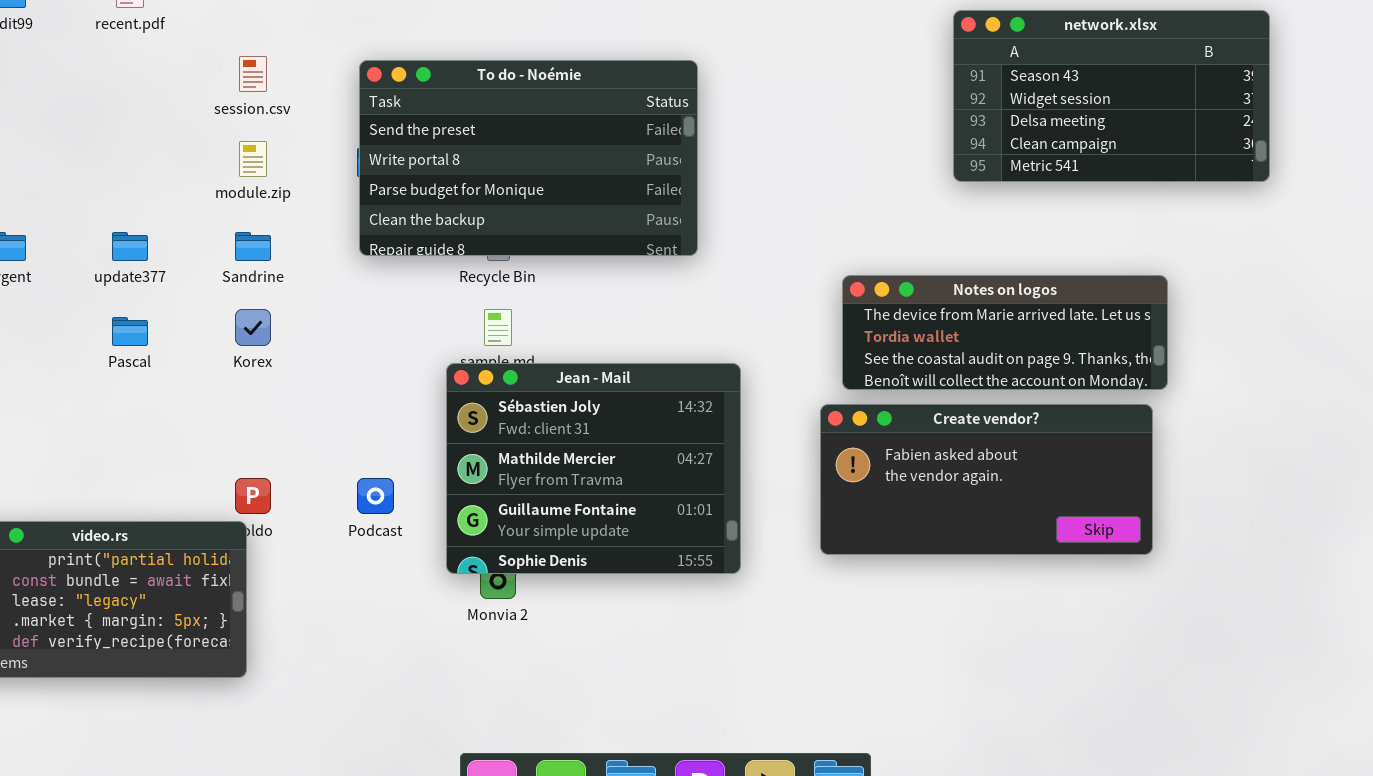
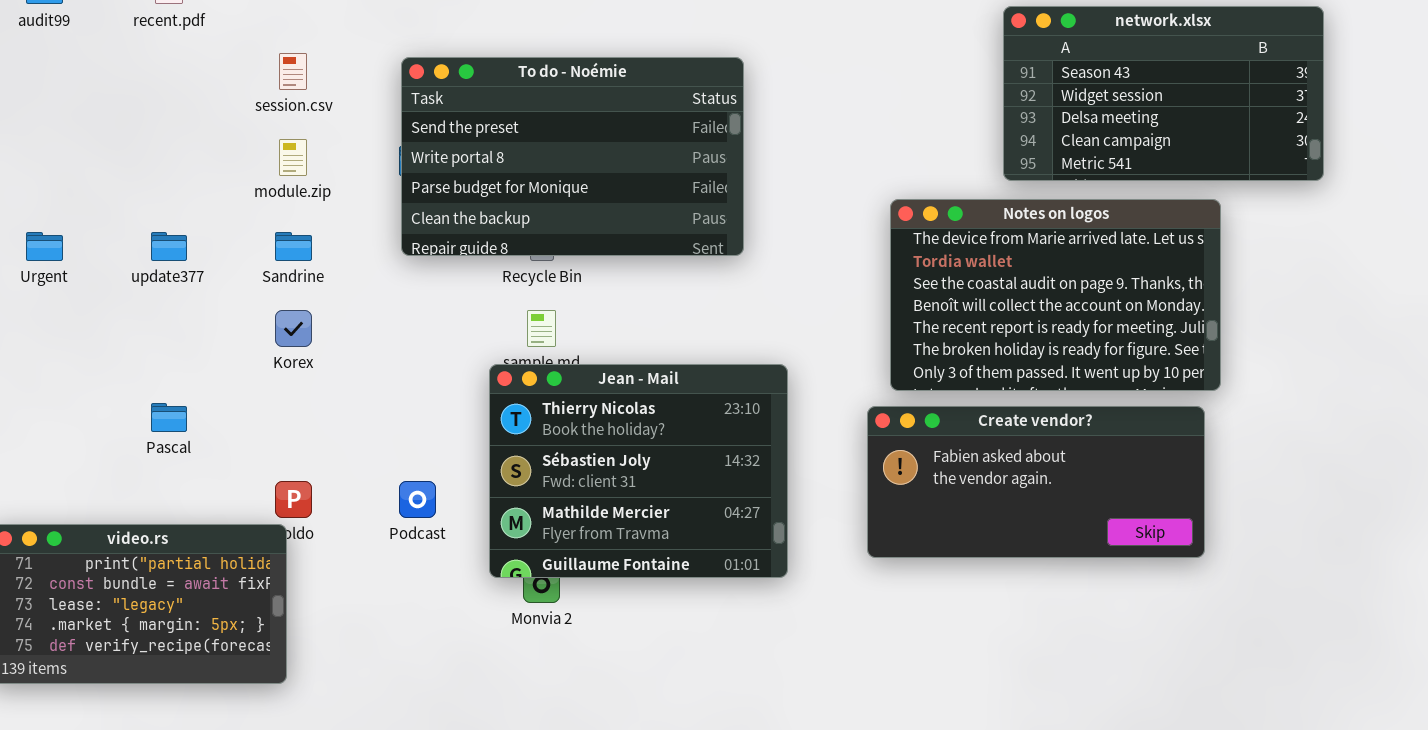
Notes on logos: [842,275,1168,390] -> [890,199,1221,391], resized
Pascal: [112,317,148,346] -> [151,403,187,432], moved
Jean - Mail: [446,363,741,574] -> [489,364,788,578], scrolled up 1 row

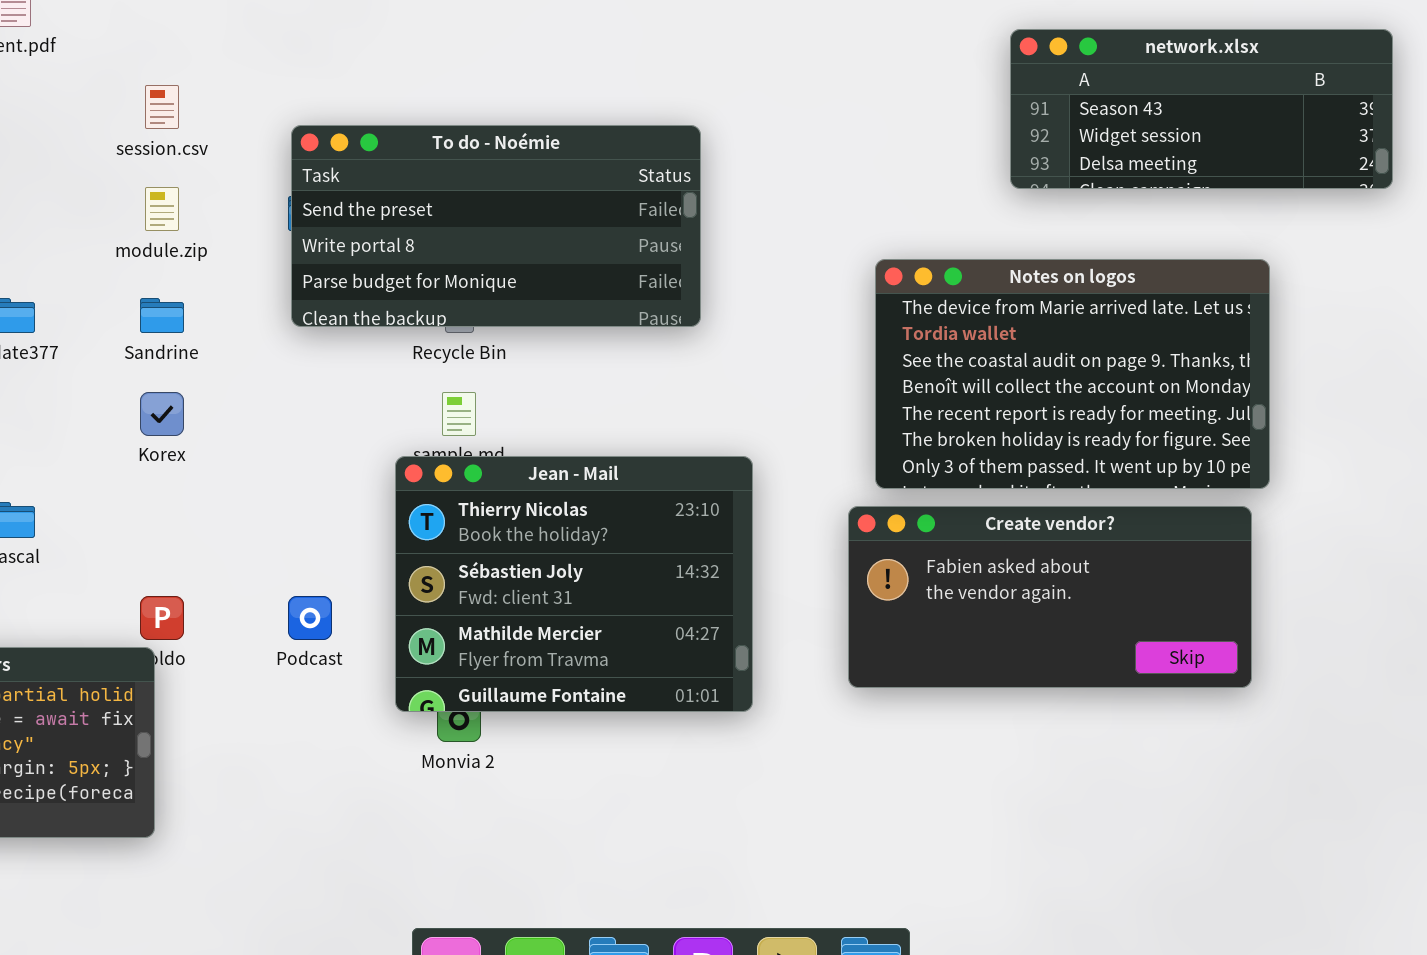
network.xlsx: [1003,6,1324,181] -> [1010,29,1393,189], resized
To do - Noémie: [401,57,744,256] -> [291,125,701,327], resized

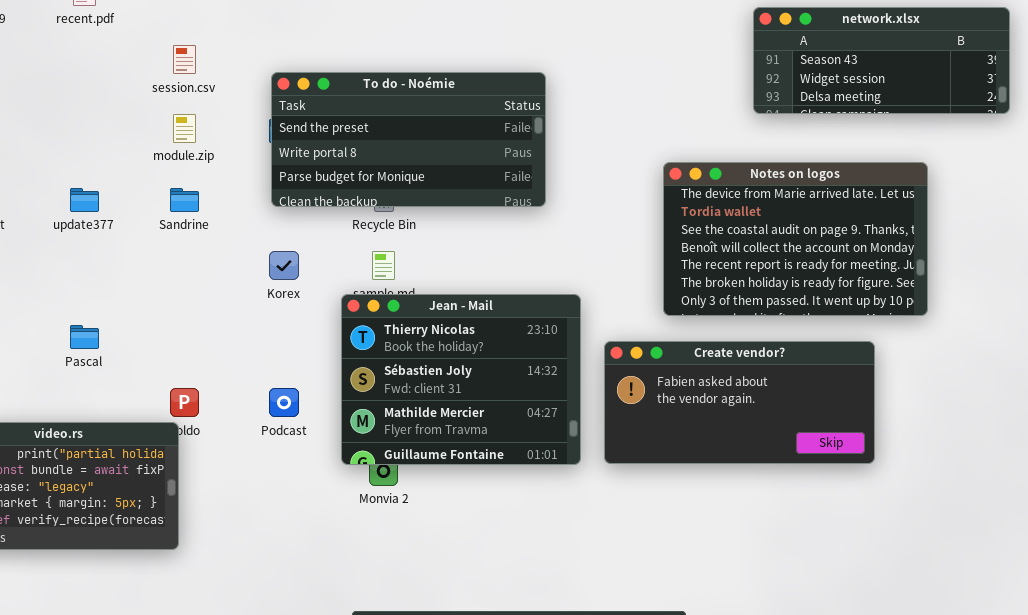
Korex: [140,392,184,436] -> [269,251,299,280], moved
Create vendor?: [848,506,1252,688] -> [604,341,875,464], moved

